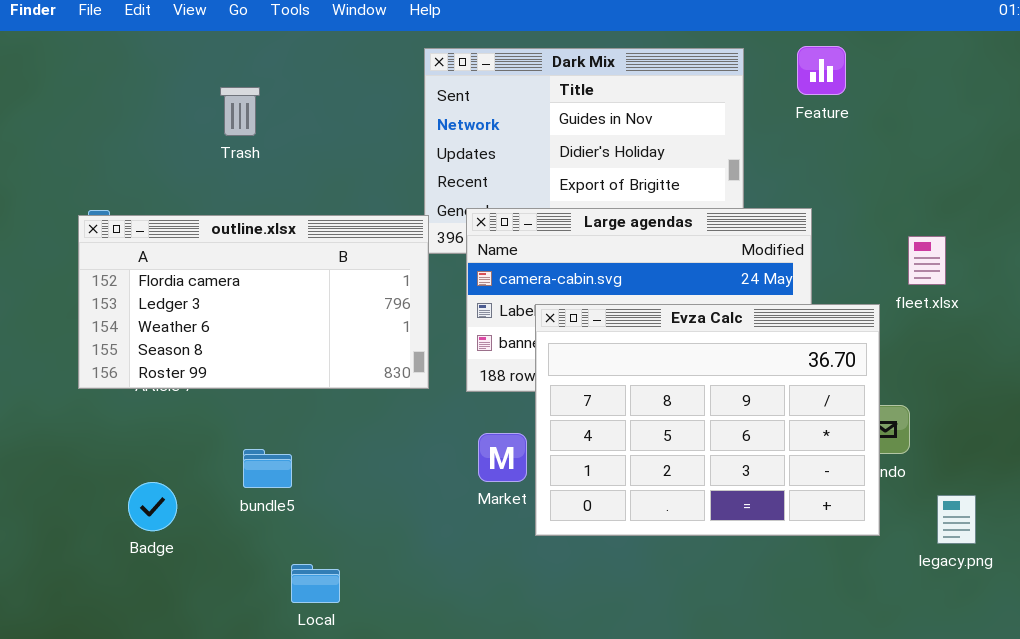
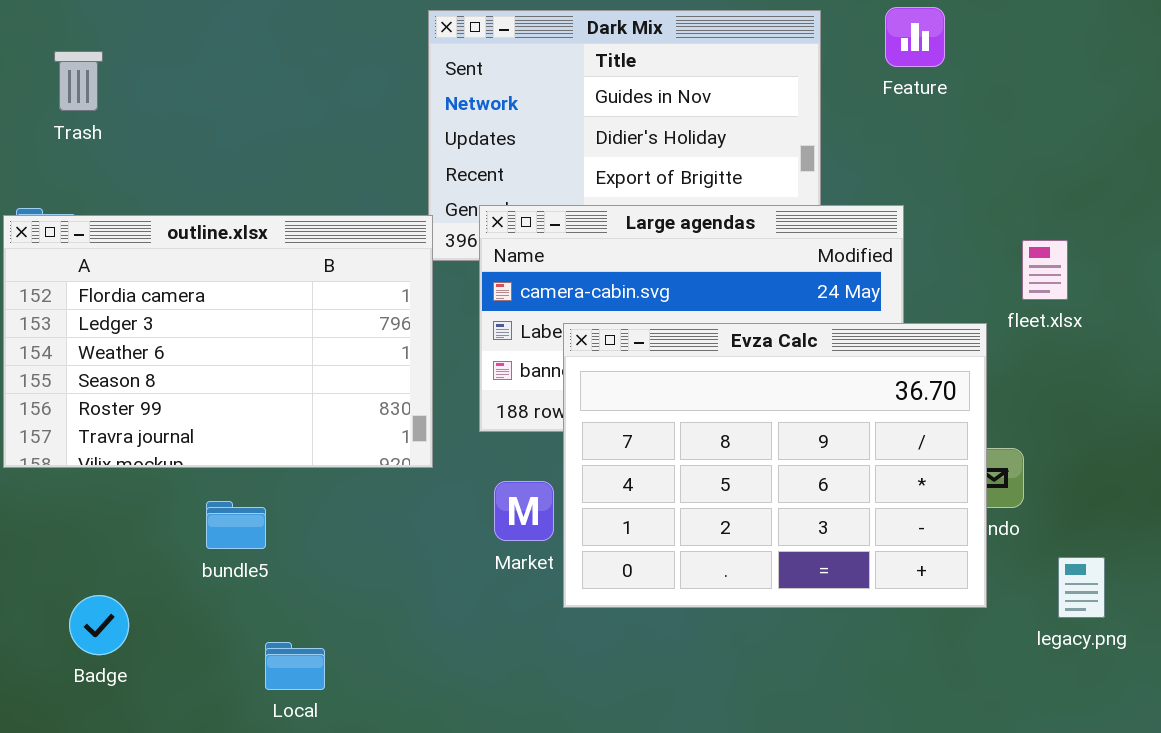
Trash: [220,87,260,136] -> [54,51,103,111], moved
outline.xlsx: [78,215,429,389] -> [3,215,433,468], resized
Badge: [128,482,177,531] -> [69,595,129,655], moved

